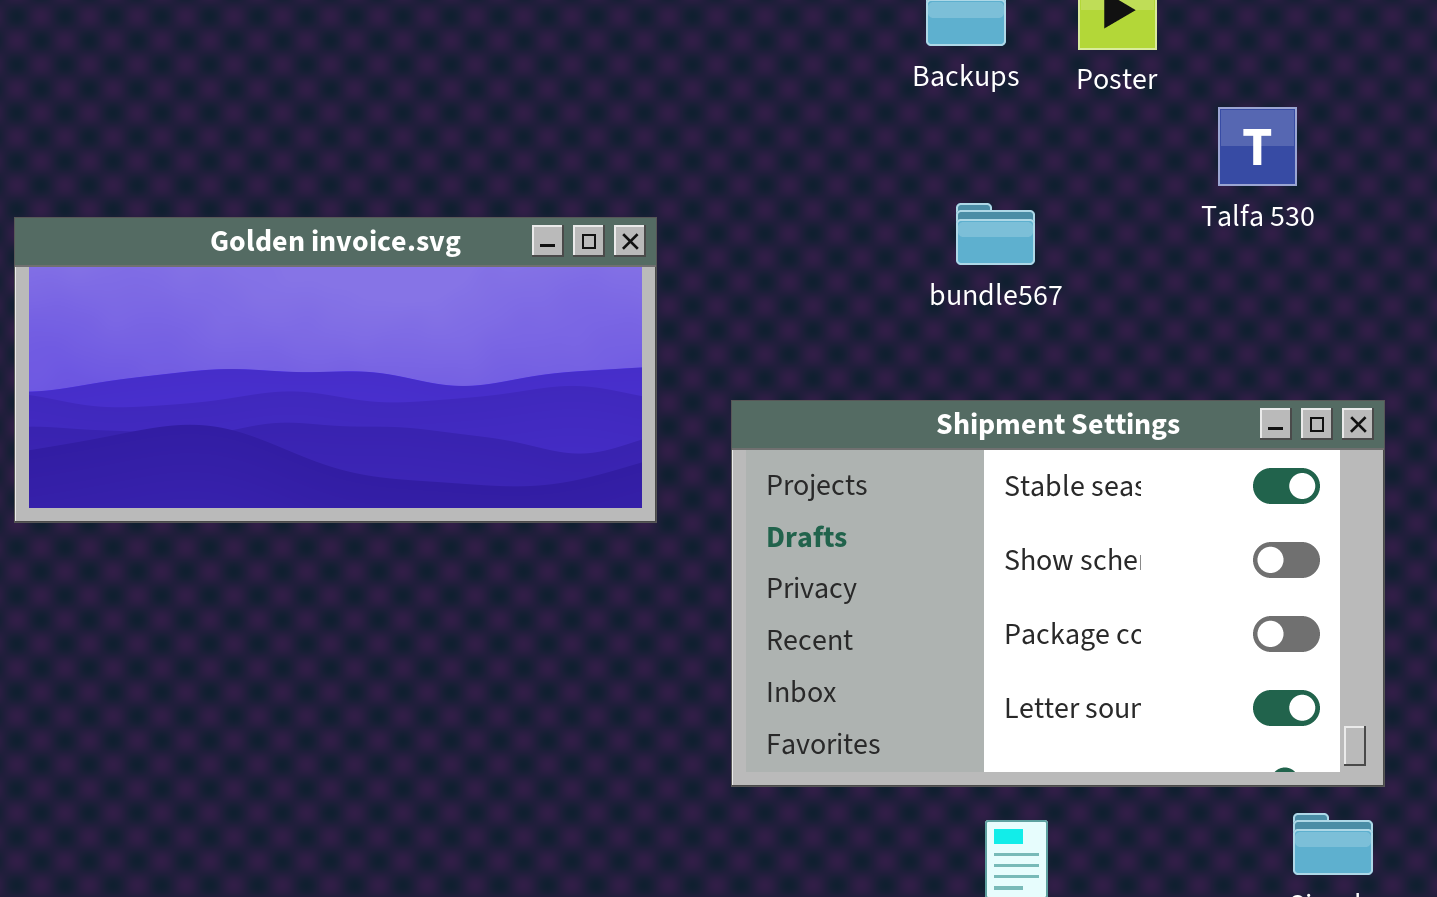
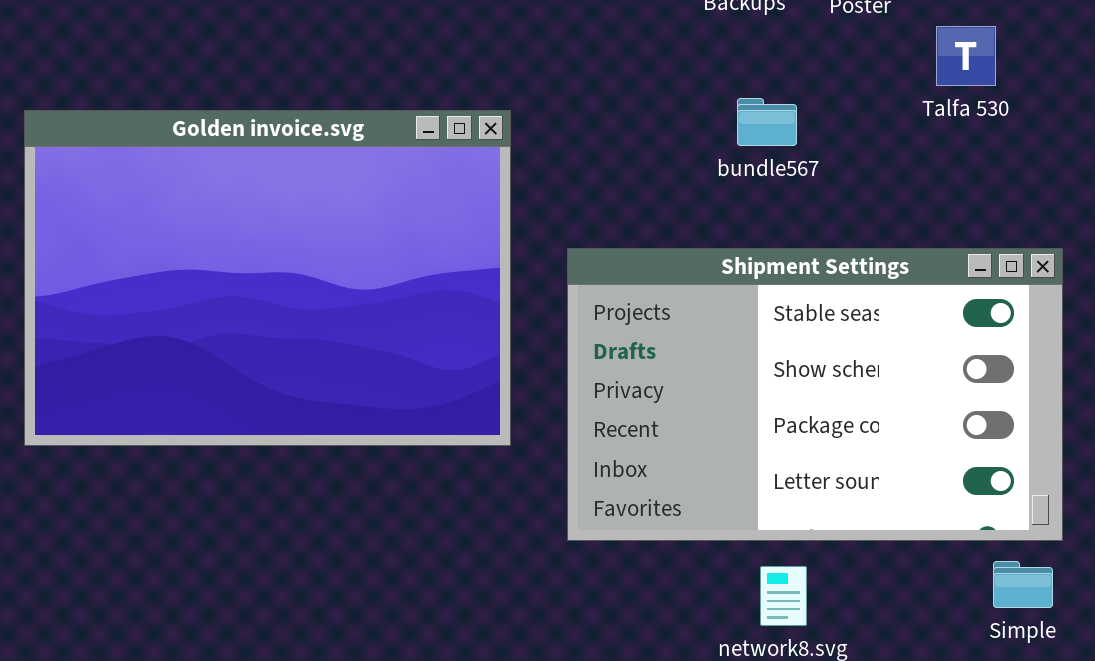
Golden invoice.svg: [14,217,657,523] -> [24,110,511,446], resized

